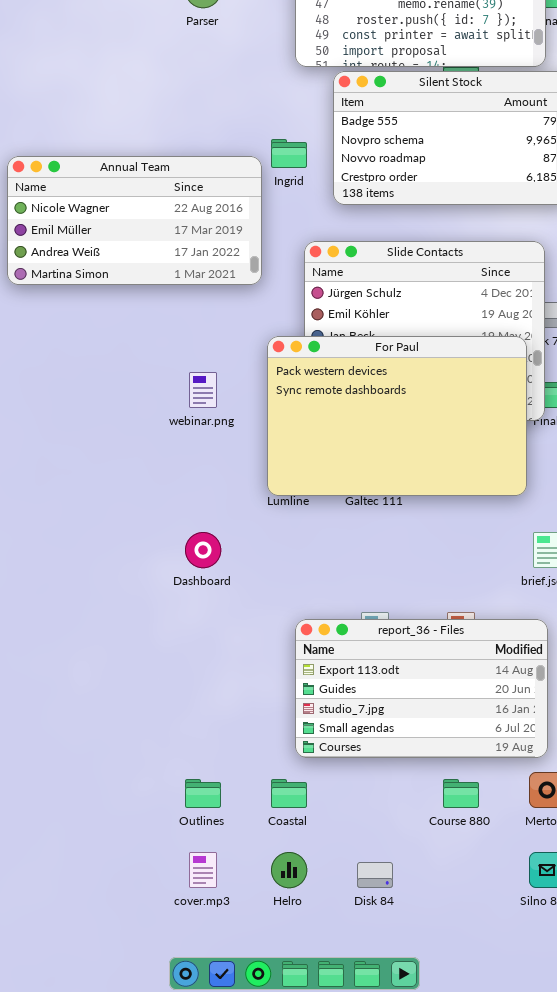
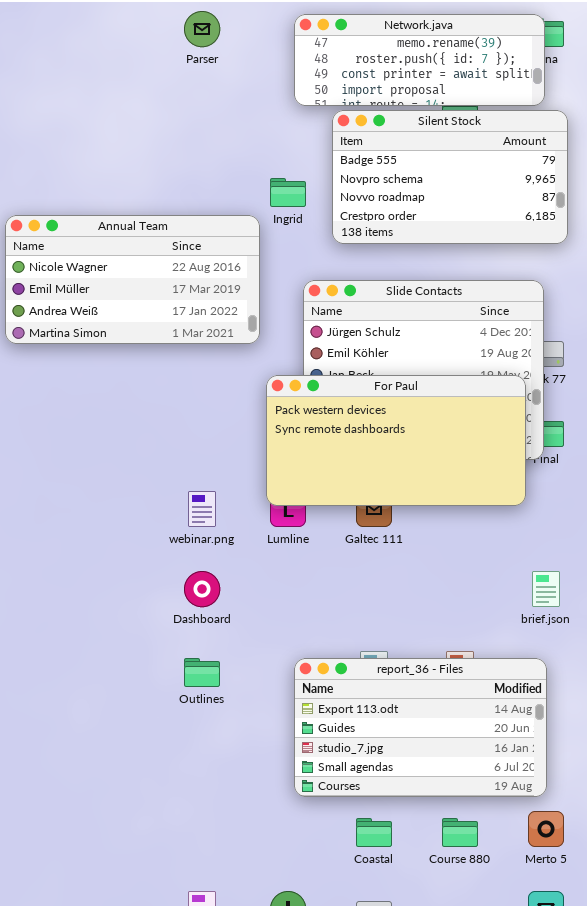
Annual Team: [7,156,262,285] -> [5,215,260,344], moved
For Paul: [267,336,527,496] -> [266,375,526,506], resized
webinar.png: [189,372,217,408] -> [188,491,216,527], moved
Outlines: [185,779,221,808] -> [184,658,220,687], moved
Coastal: [271,779,307,808] -> [356,818,392,847], moved

